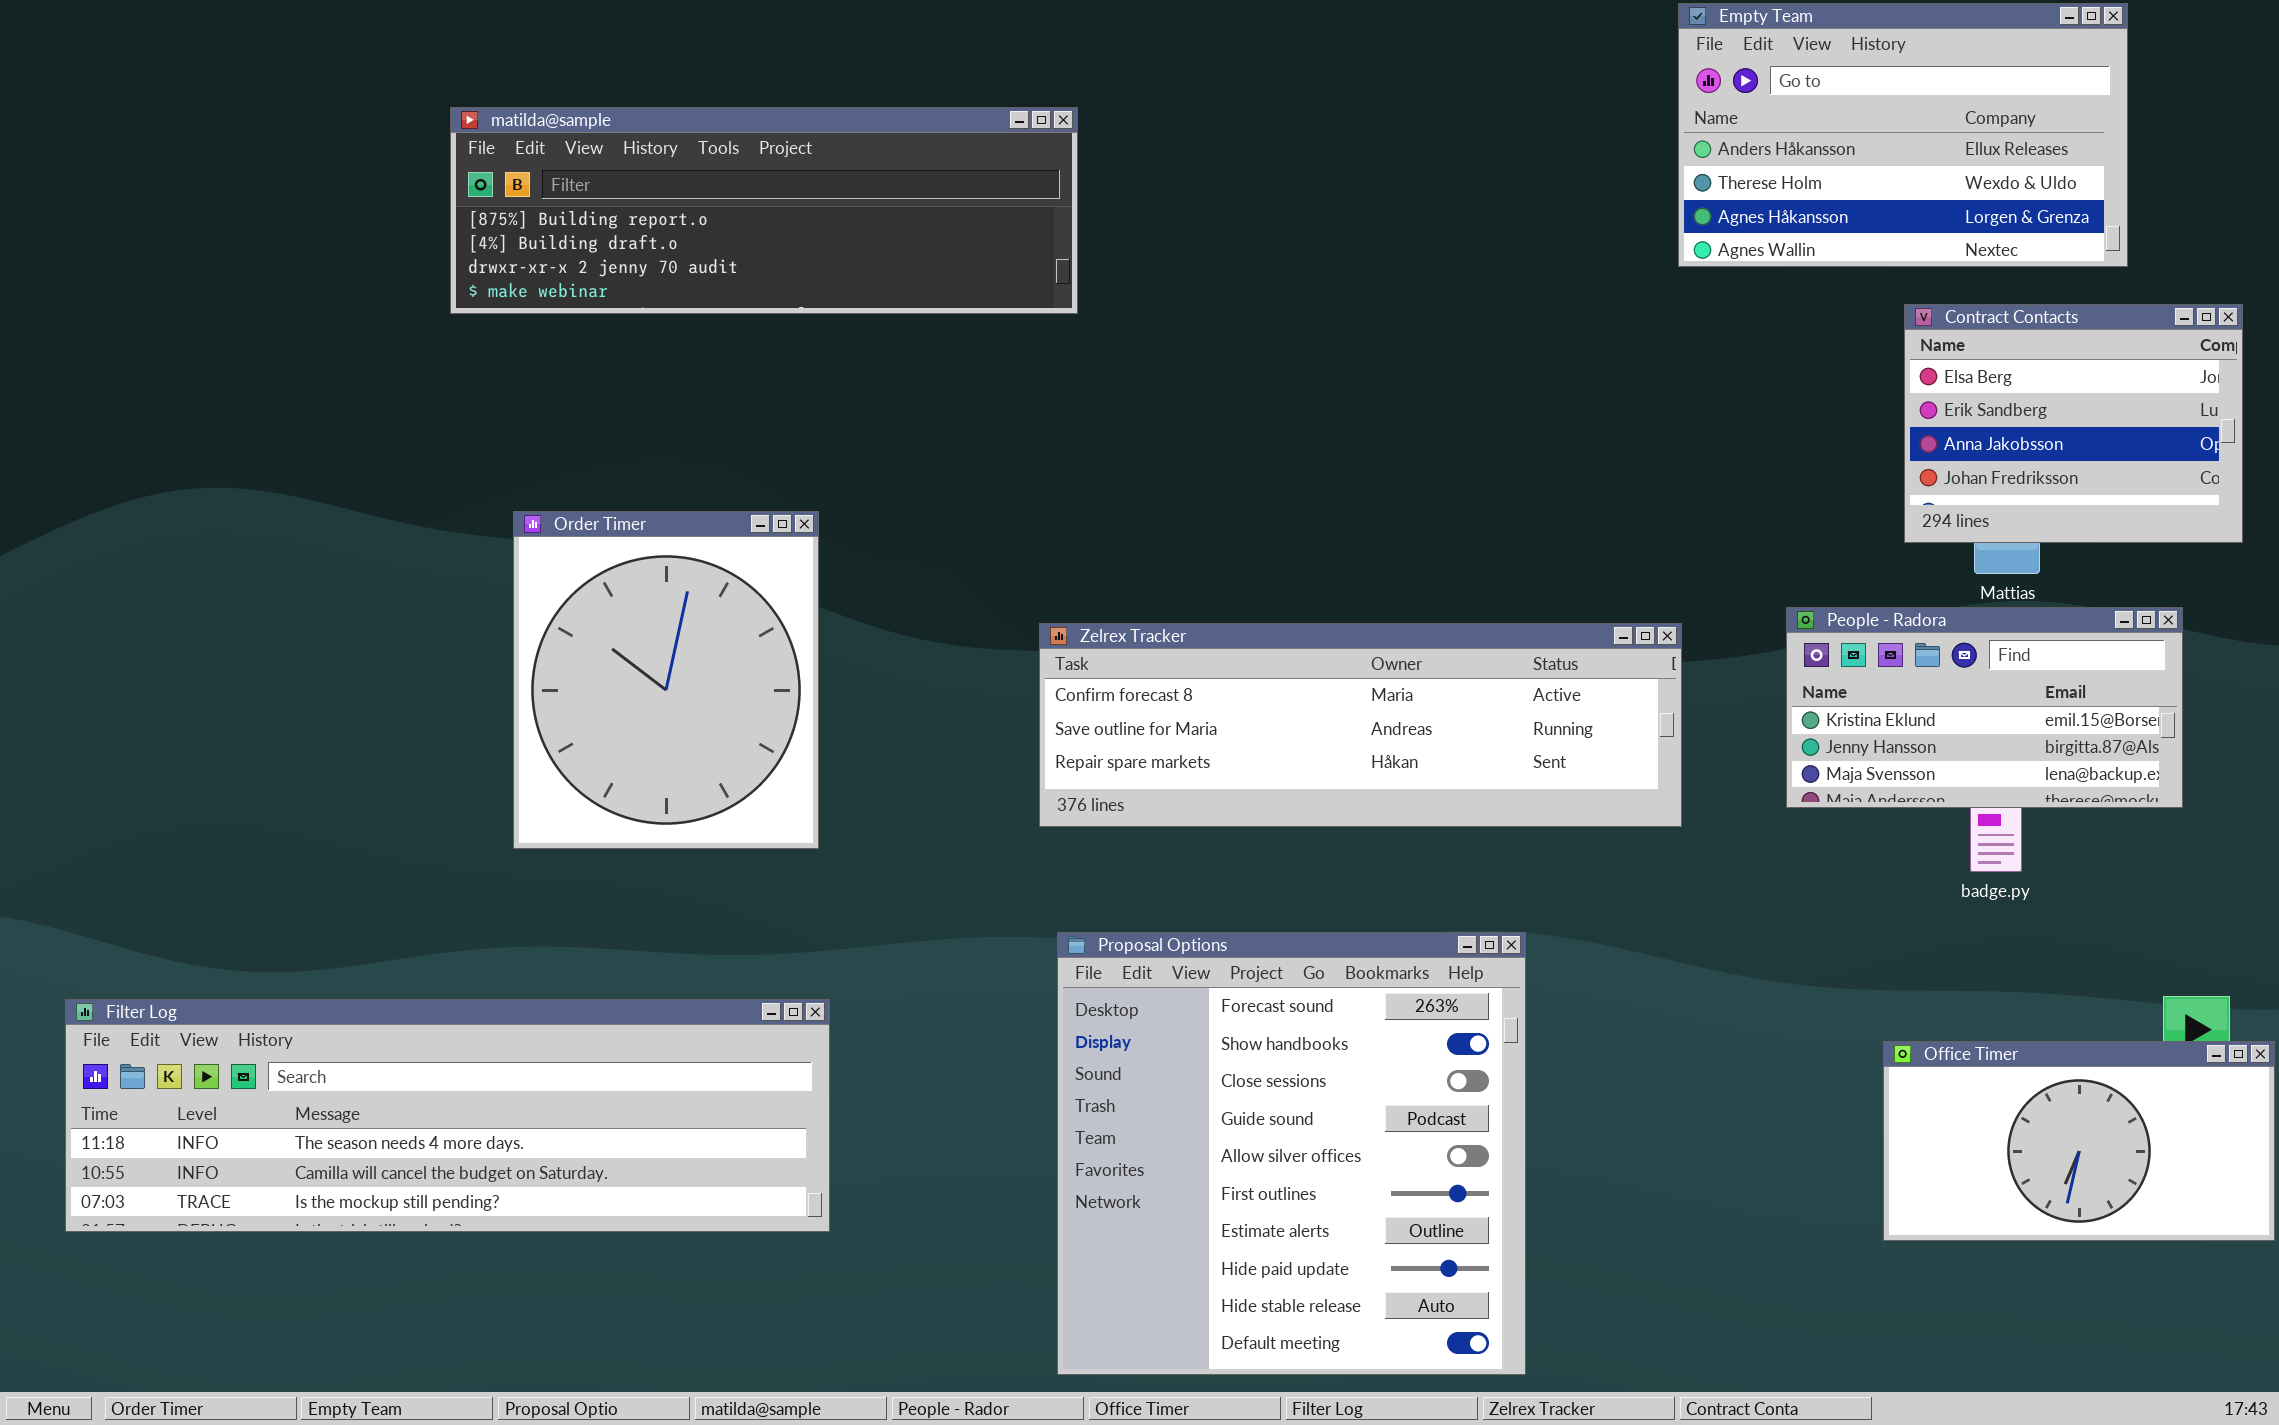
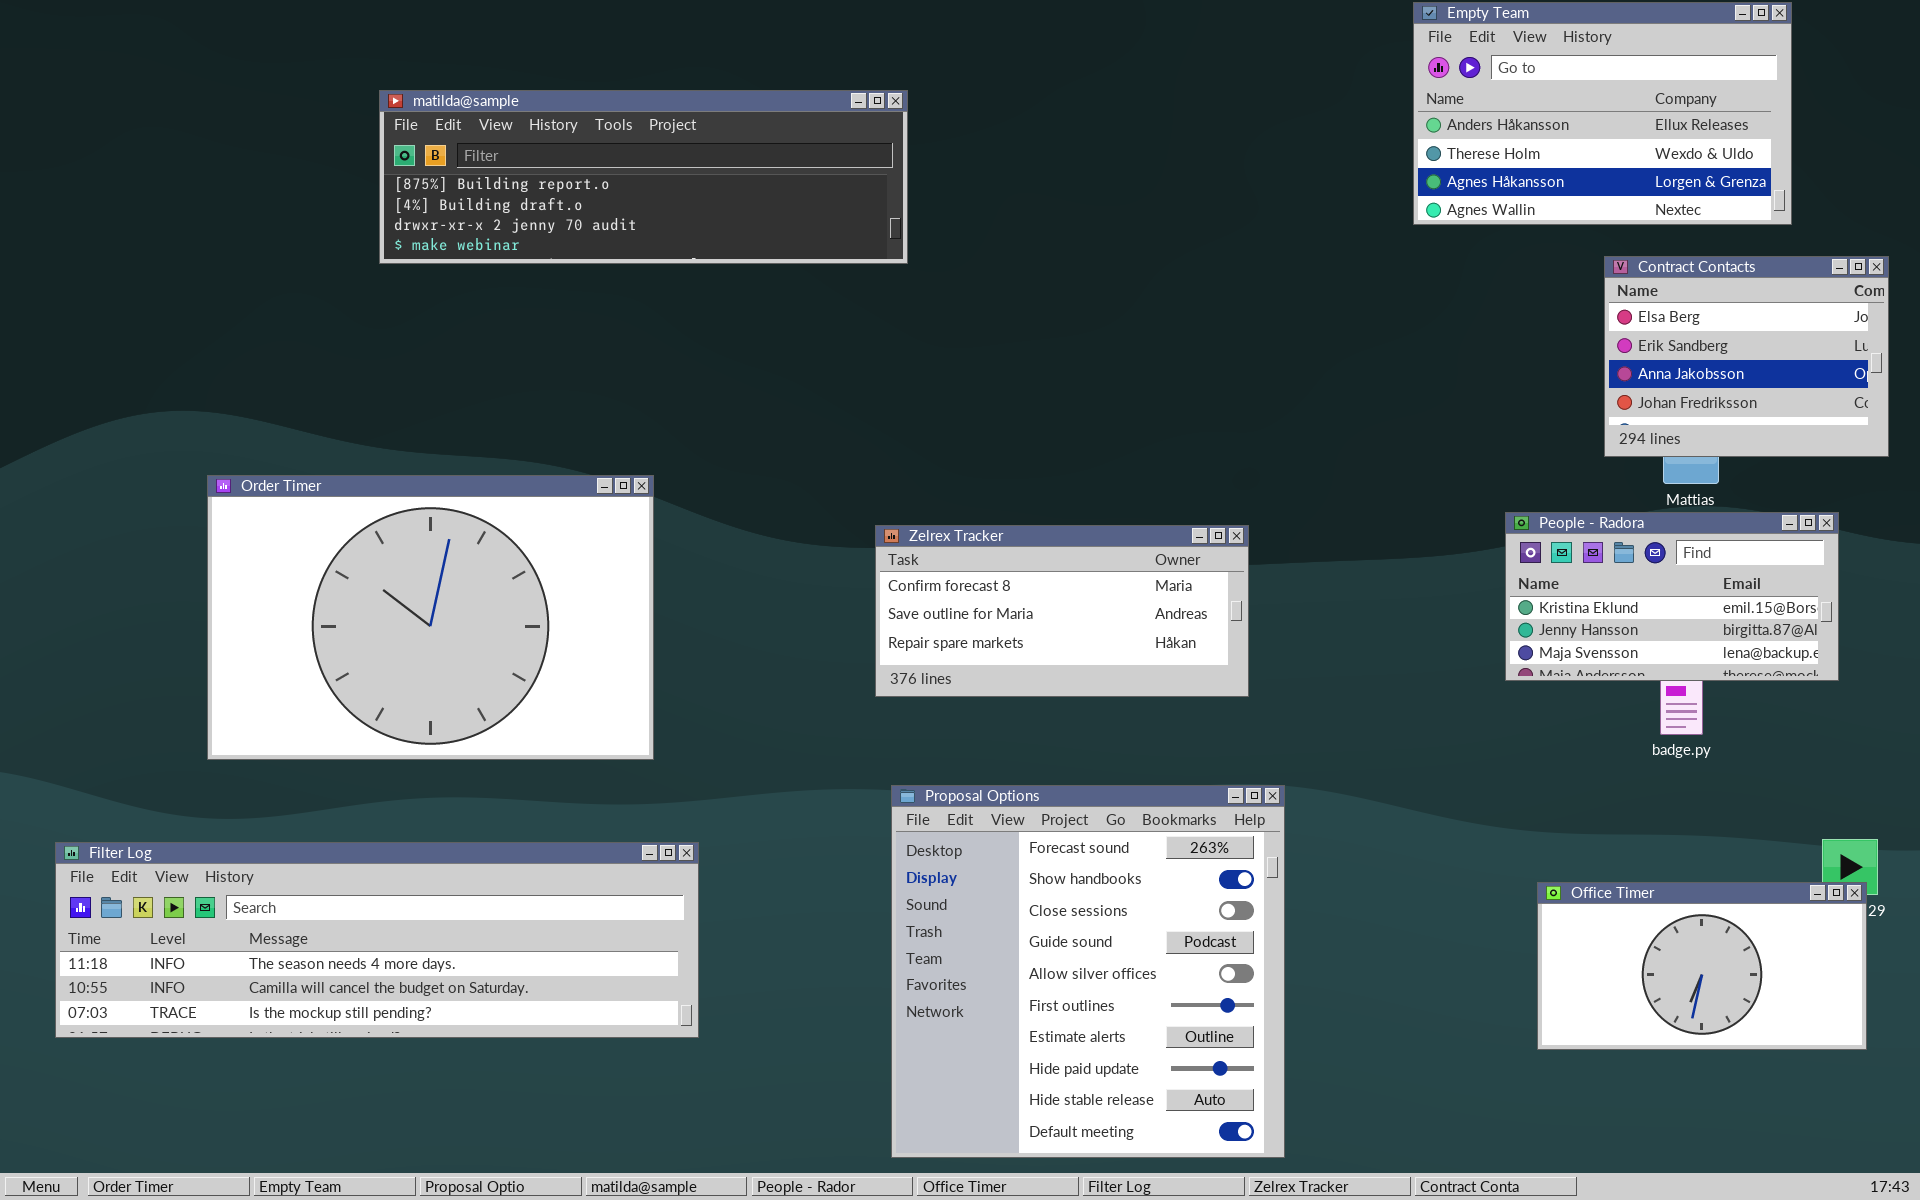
Order Timer: [513,511,819,849] -> [207,475,654,760], moved, resized
Zelrex Tracker: [1039,623,1682,827] -> [875,525,1249,697], resized
Office Timer: [1883,1041,2275,1241] -> [1537,882,1867,1050], moved

